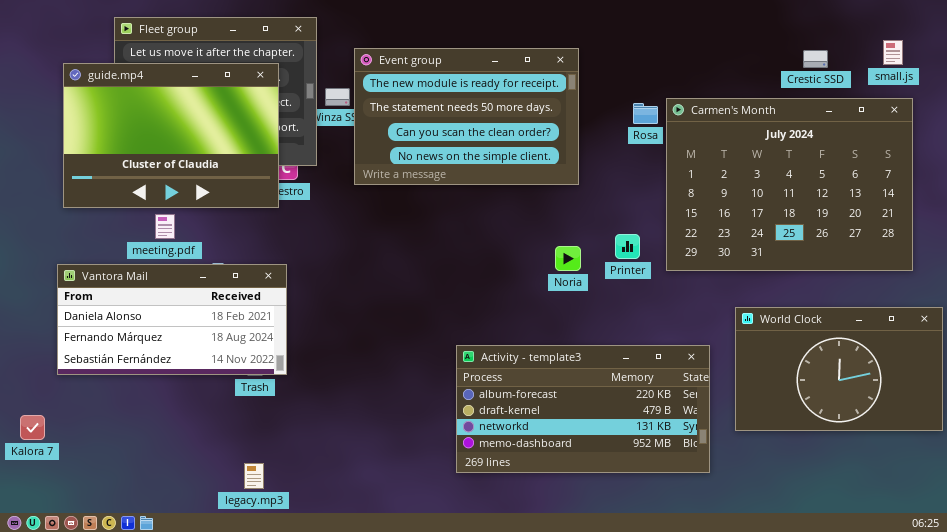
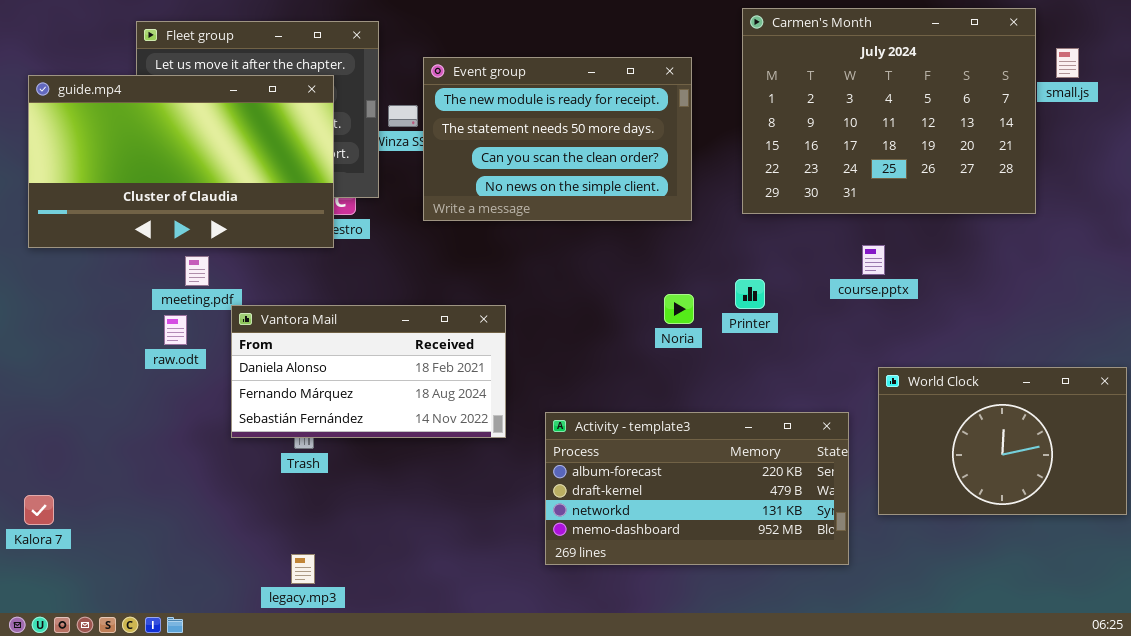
guide.mp4: [63,63,279,208] -> [28,75,334,248], resized
Carmen's Month: [666,98,913,271] -> [742,8,1036,214], moved
Vantora Mail: [57,264,287,375] -> [231,305,506,438], moved

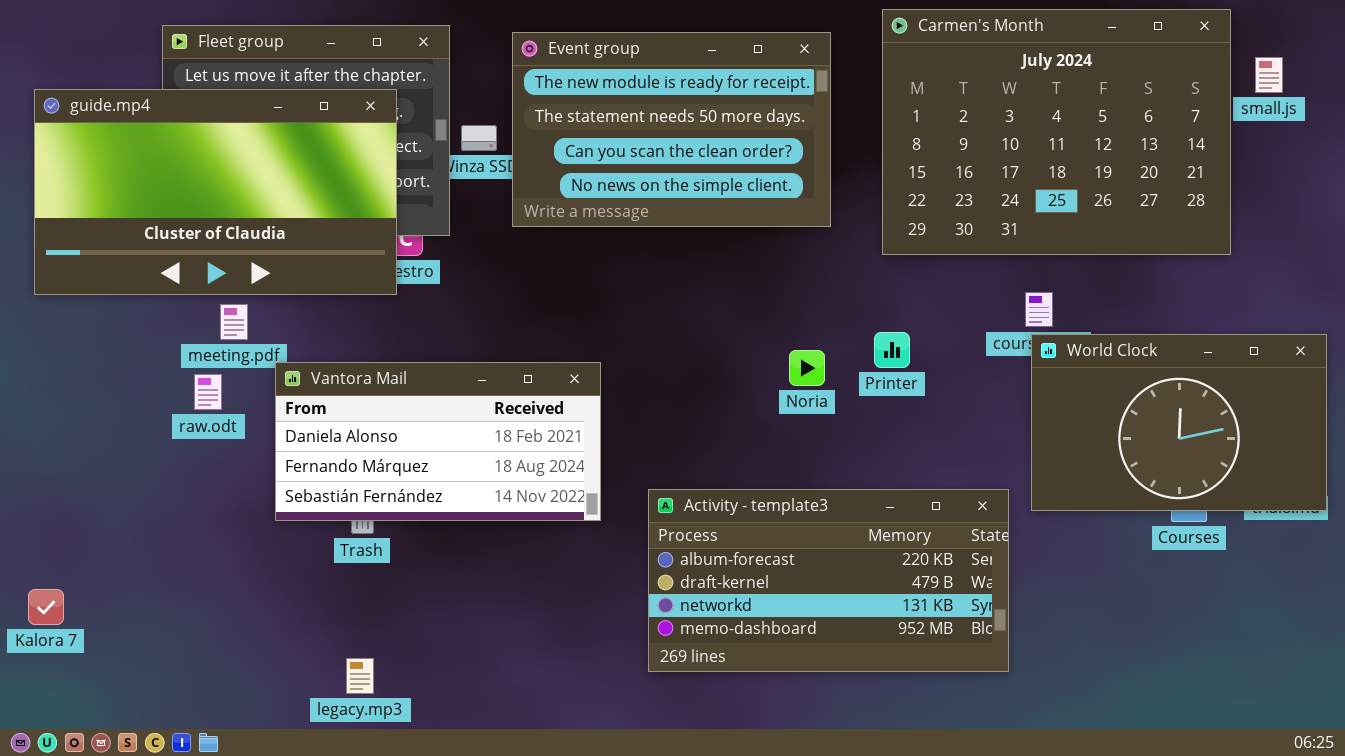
Event group: [423,57,692,221] -> [512,32,831,227], moved
World Clock: [878,367,1127,515] -> [1031,334,1327,511], moved

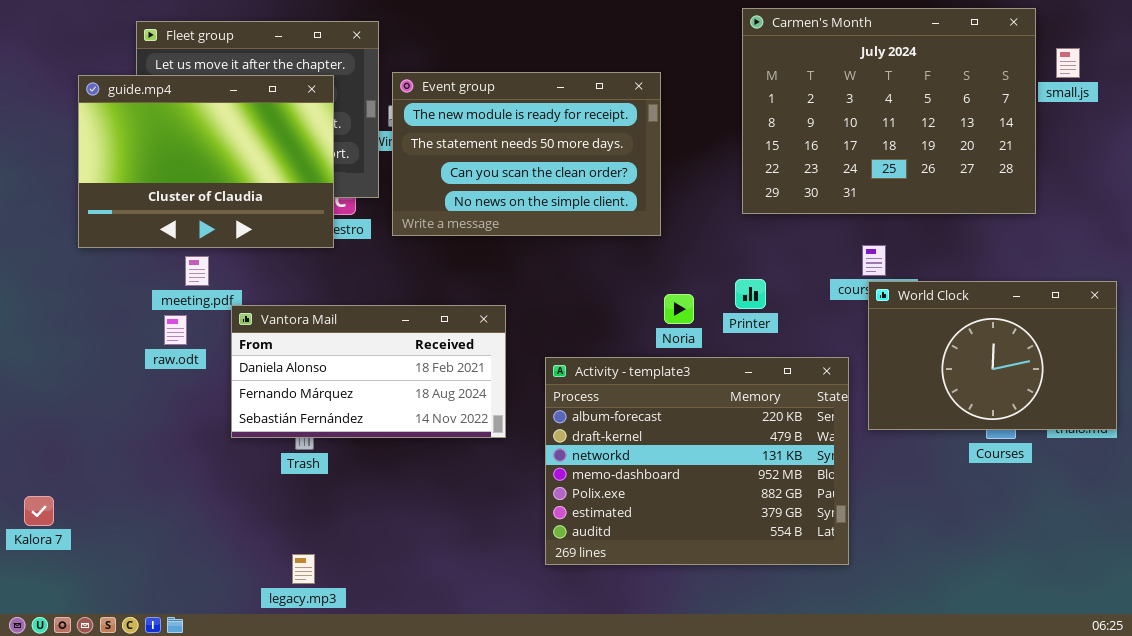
Event group: [512,32,831,227] -> [392,72,661,236], moved
guide.mp4: [34,89,397,295] -> [78,75,334,248], resized
Activity - template3: [648,489,1009,672] -> [545,357,849,565], resized

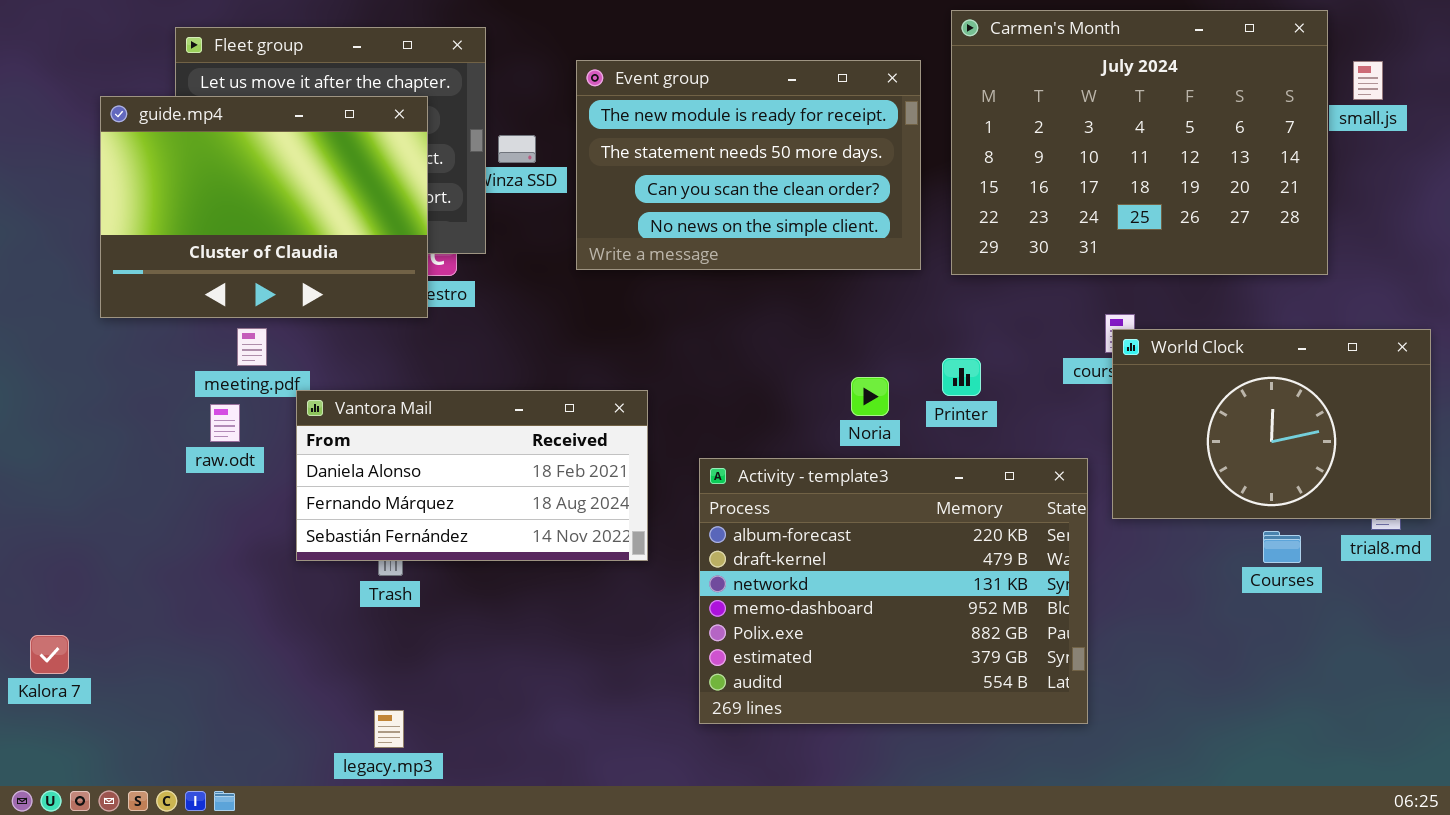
Event group: [392,72,661,236] -> [576,60,921,270], moved
World Clock: [868,281,1117,430] -> [1112,329,1431,519], moved

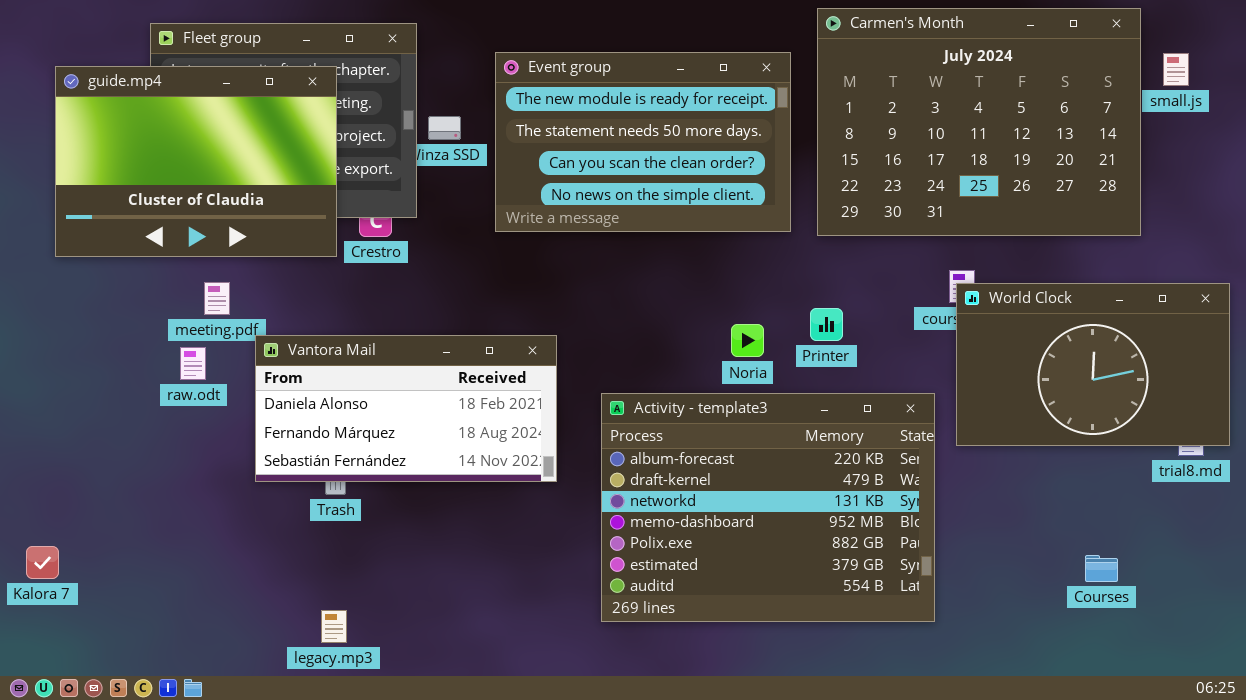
guide.mp4: [100,96,428,318] -> [55,66,337,257], moved
Courses: [1263,531,1301,563] -> [1085,555,1118,582], moved

